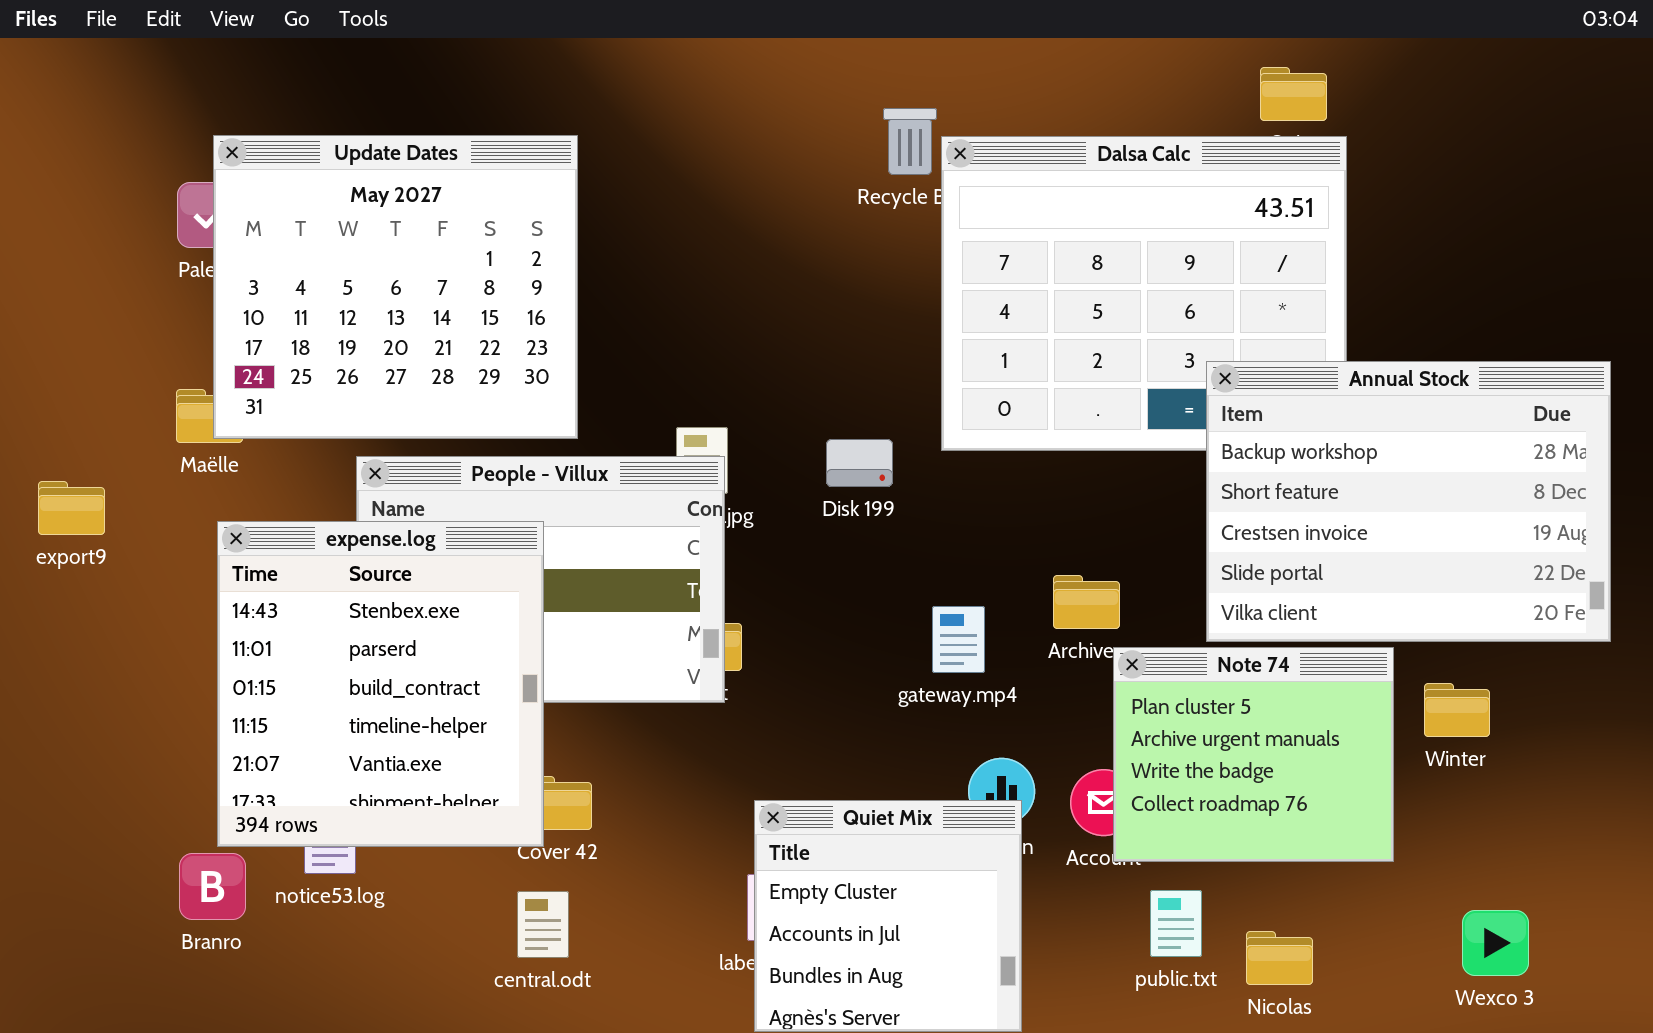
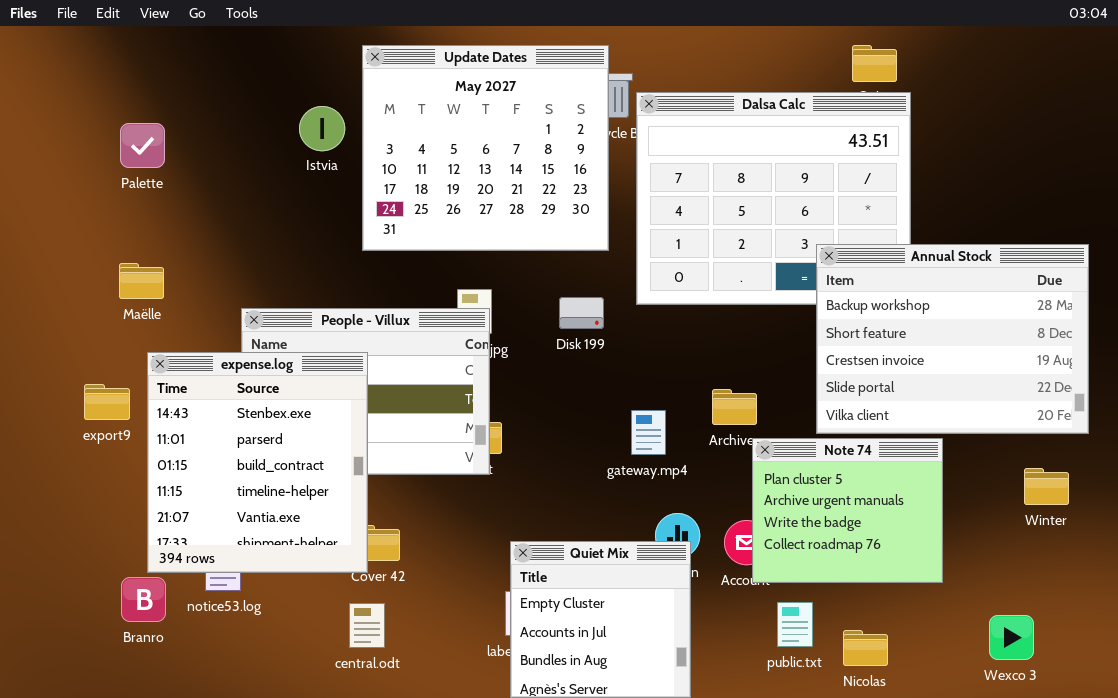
Update Dates: [213,135,578,439] -> [362,45,609,251], moved
export9: [38,481,105,535] -> [84,384,130,420], moved
Winter: [1424,683,1490,737] -> [1024,468,1069,505], moved

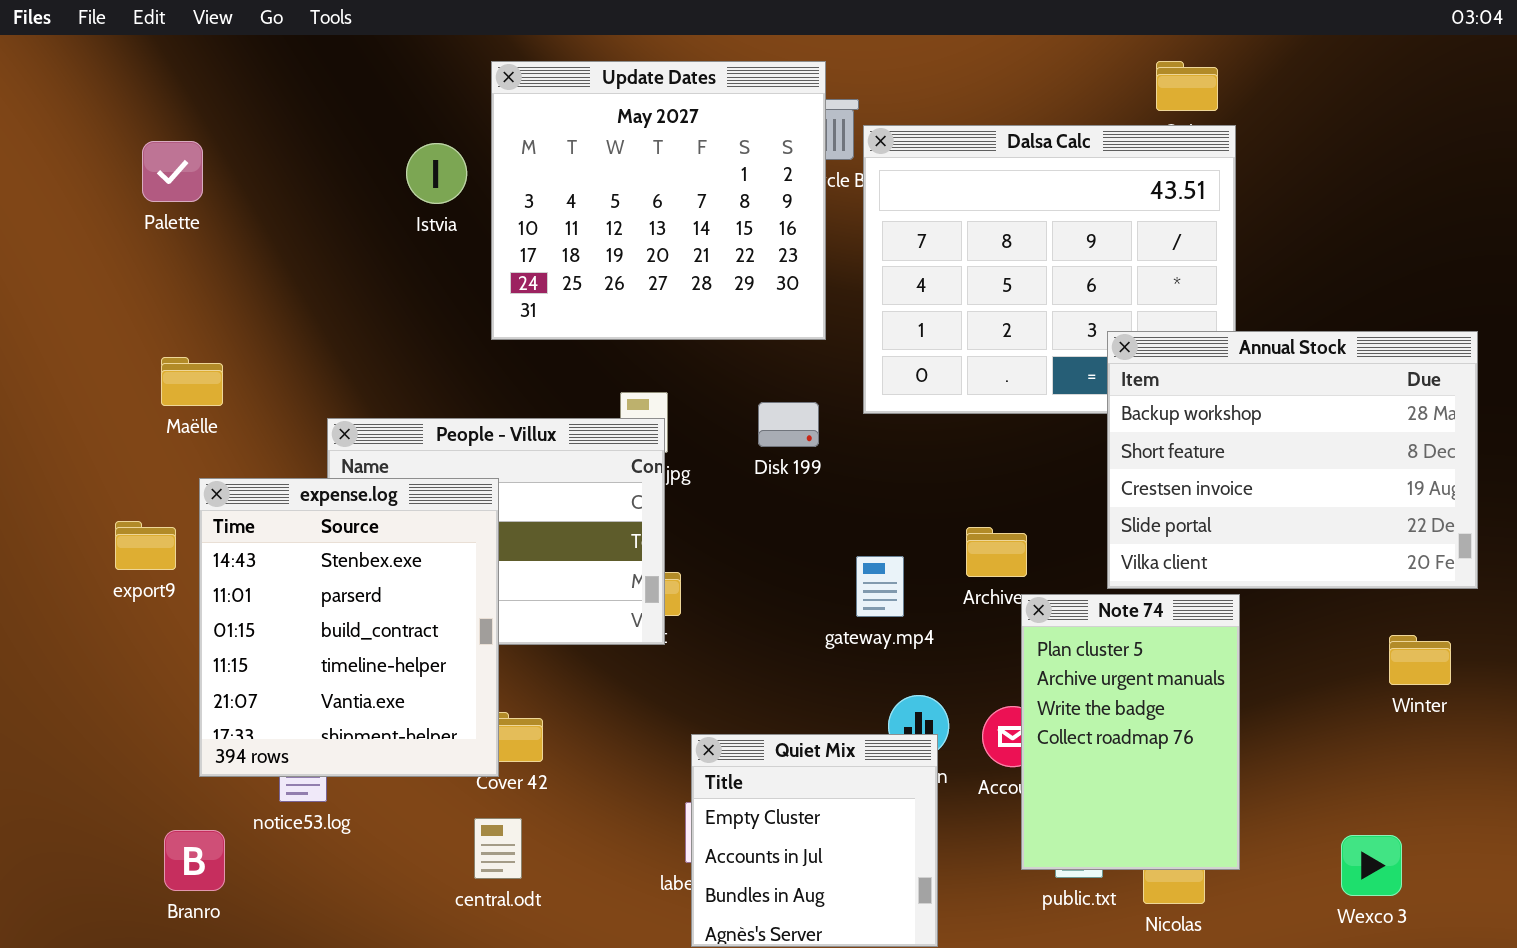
Palette: [120,123,165,168] -> [142,141,203,202], moved
Note 74: [752,438,943,583] -> [1021,594,1240,870], resized
Branro: [121,577,166,622] -> [164,830,225,891], moved

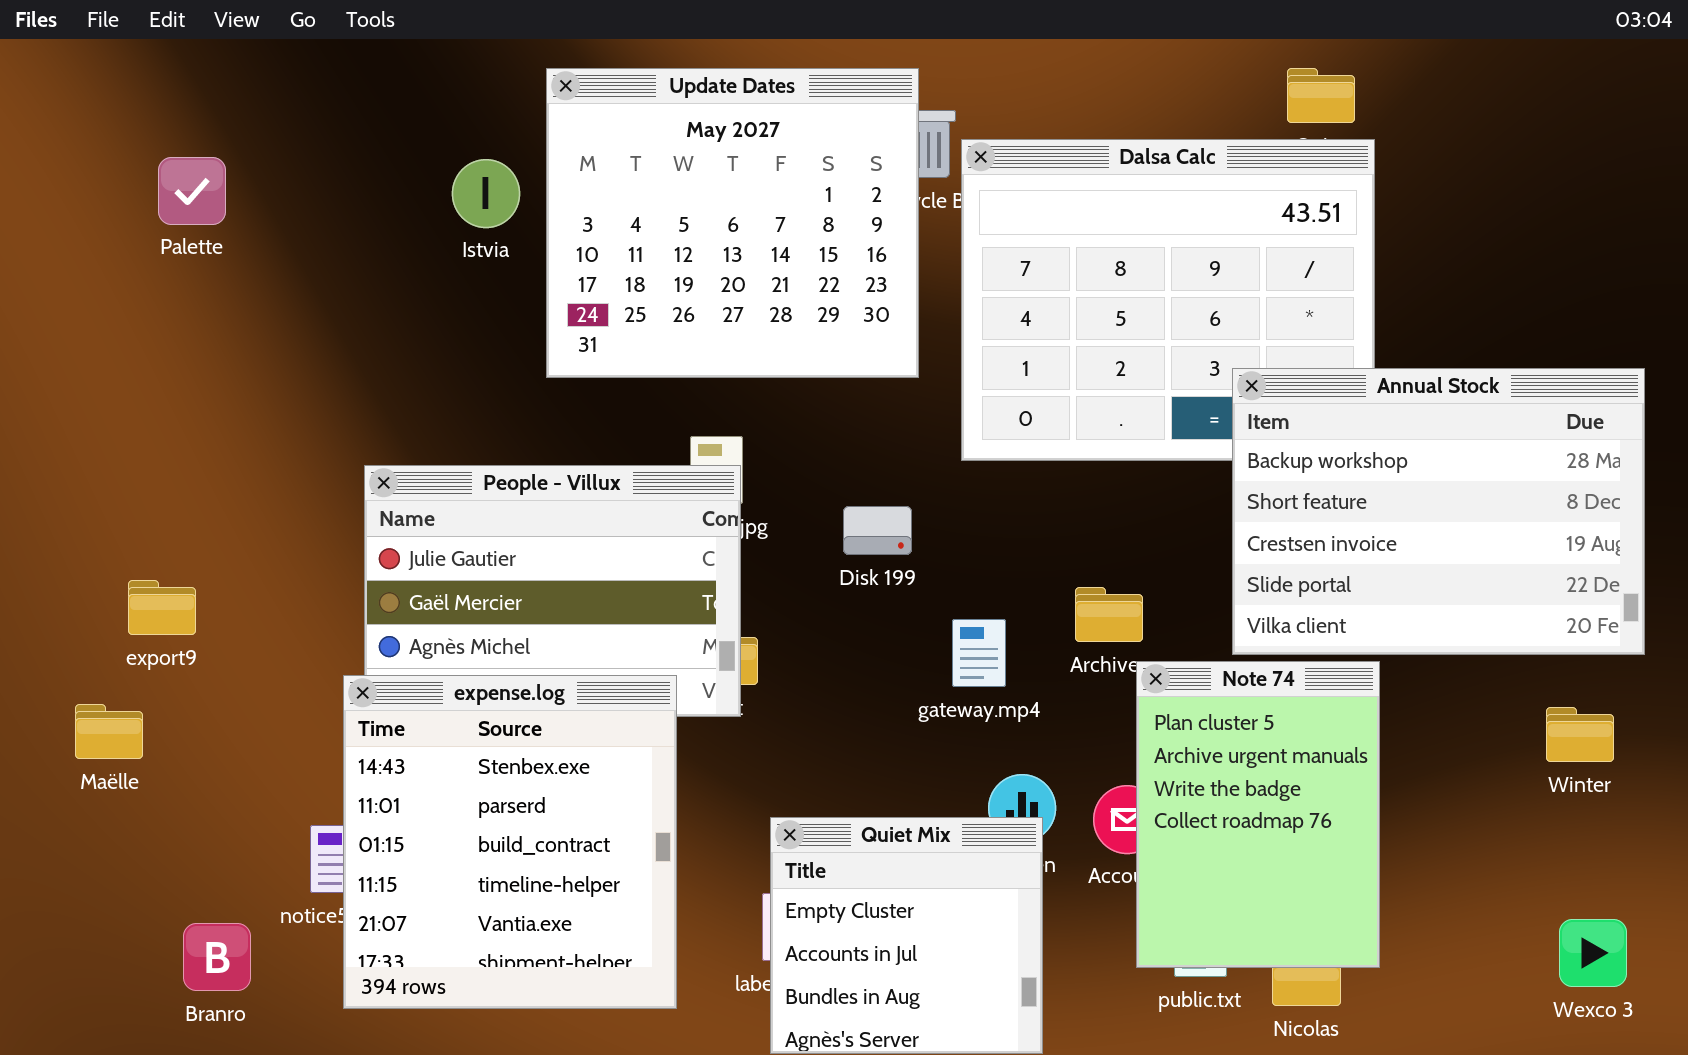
Maëlle: [161,357,223,406] -> [75,704,143,759], moved
Disk 199: [758,402,819,447] -> [843,506,912,555], moved
expense.log: [199,478,499,777] -> [343,675,677,1009], moved
Wexco 3: [1341,835,1402,896] -> [1559,919,1627,987], moved

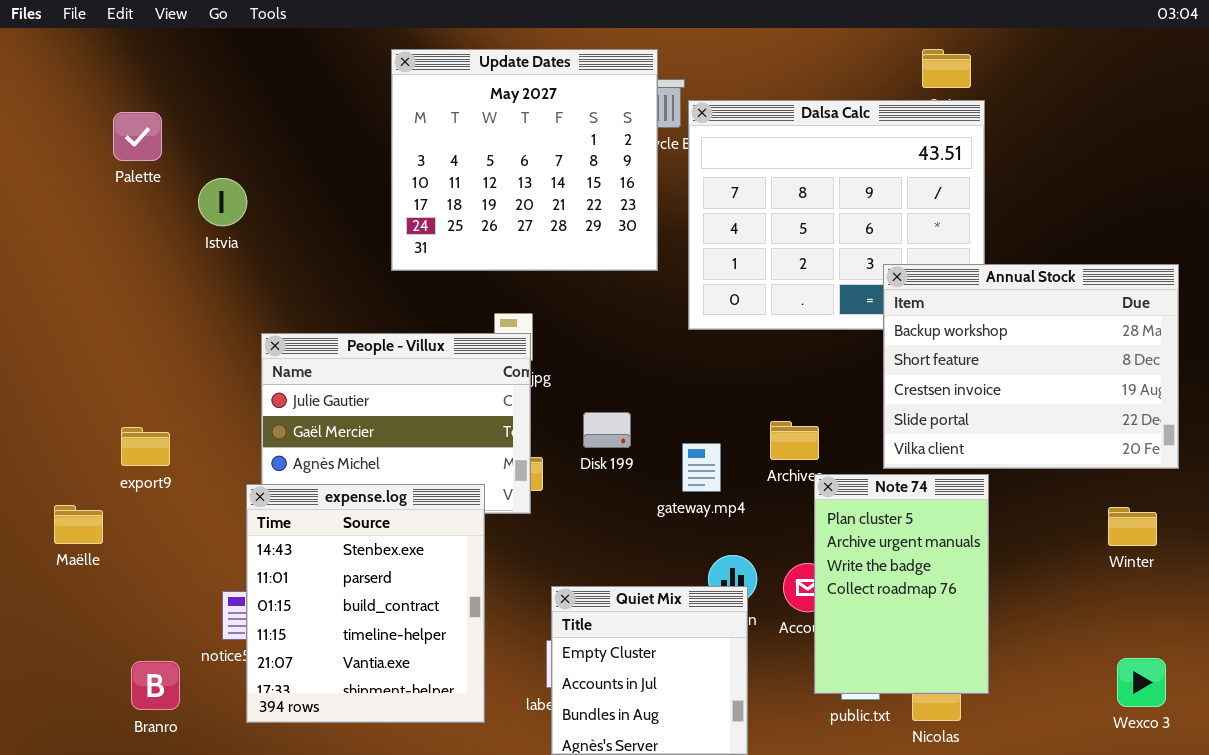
Istvia: [452,159,520,228] -> [198,178,247,226], moved
Disk 199: [843,506,912,555] -> [583,412,631,448], moved
export9: [128,580,196,635] -> [121,427,170,466], moved

